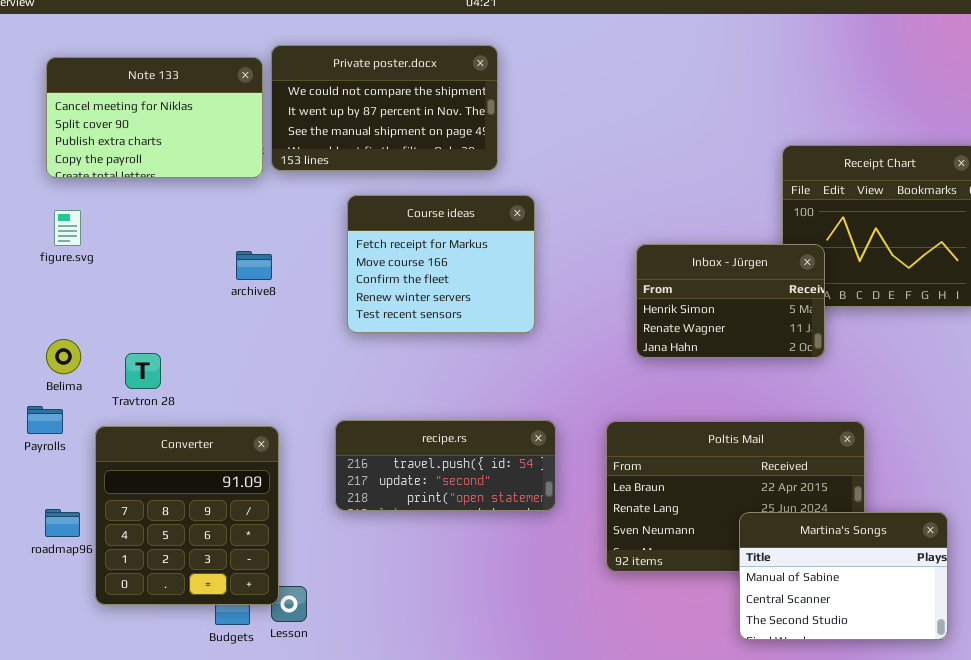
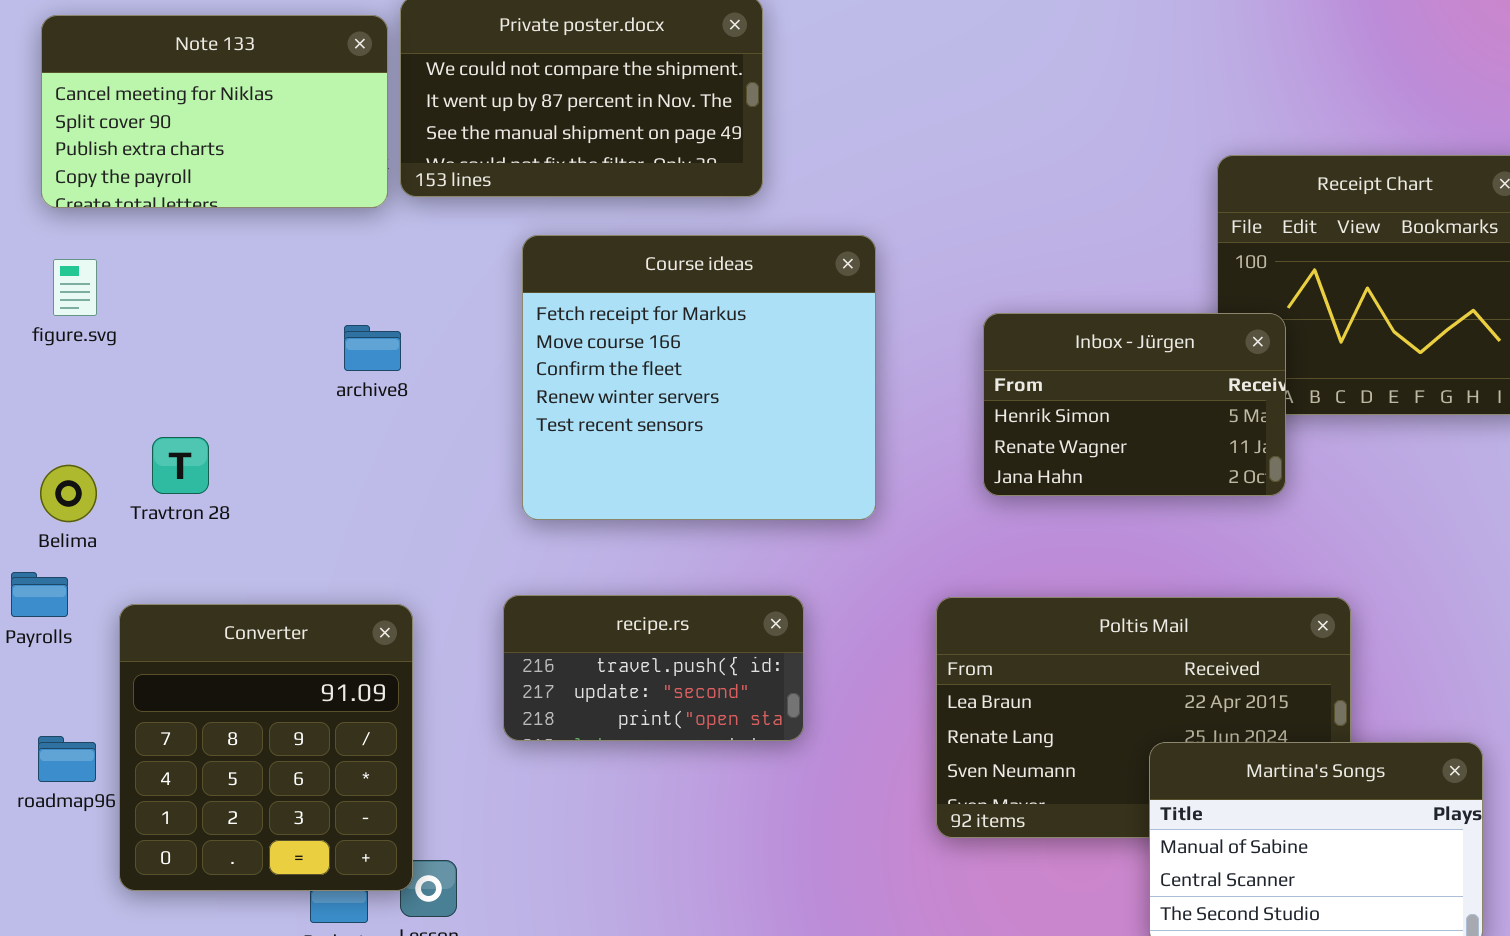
Course ideas: [347,195,535,333] -> [522,235,876,520], resized
Travtron 28: [125,353,161,389] -> [152,437,209,494], moved
recipe.rs: [335,420,556,511] -> [503,595,804,741], resized

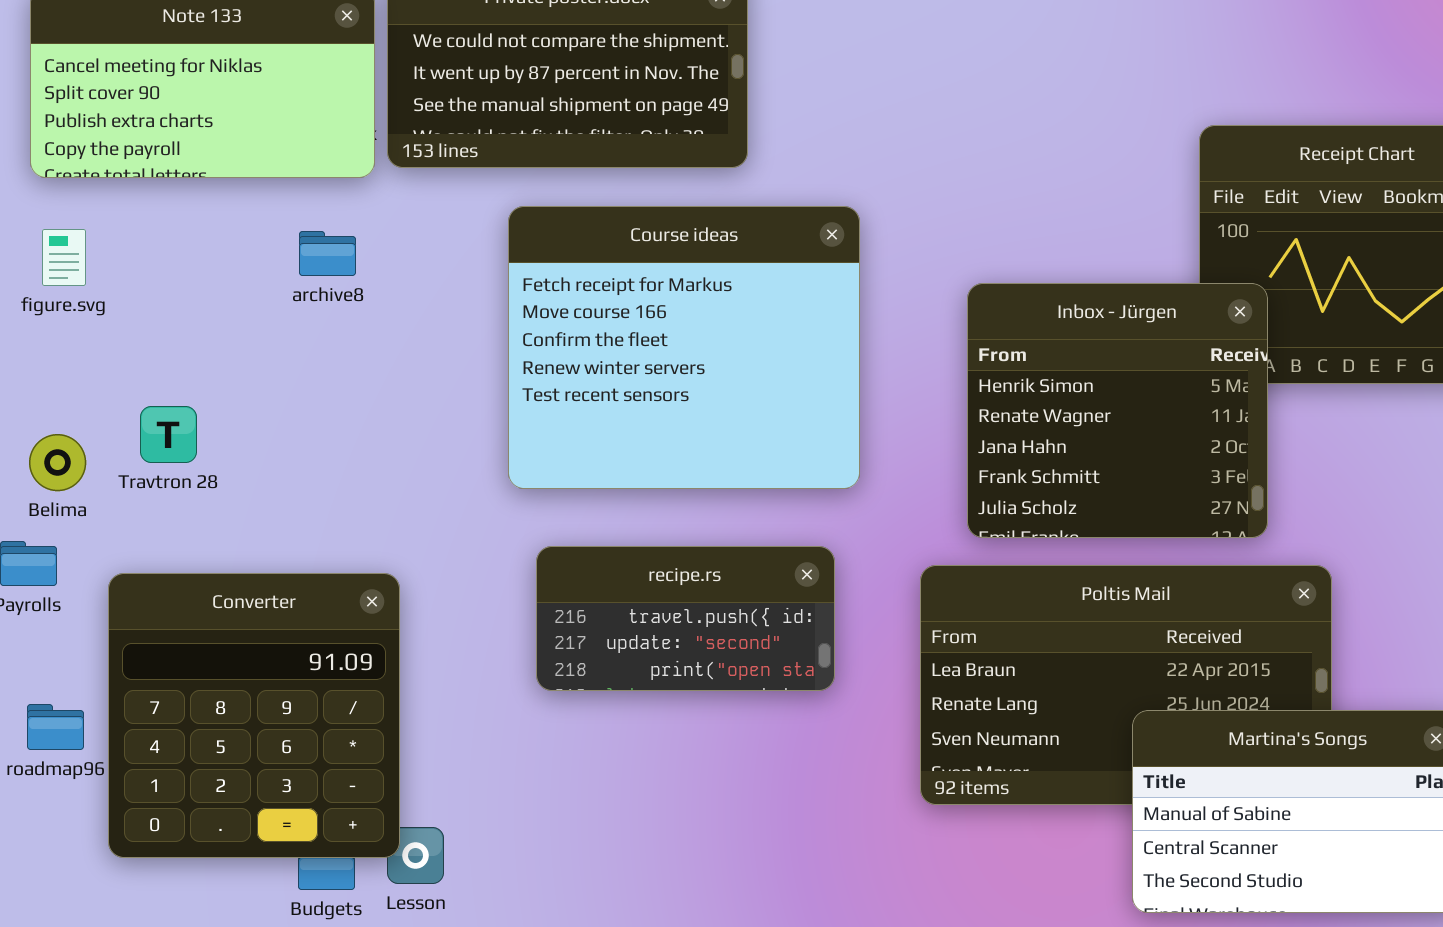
Inbox - Jürgen: [983,313,1286,496] -> [967,283,1268,538], resized
archive8: [344,325,401,371] -> [299,231,356,276], moved
recipe.rs: [503,595,804,741] -> [536,546,835,691], moved

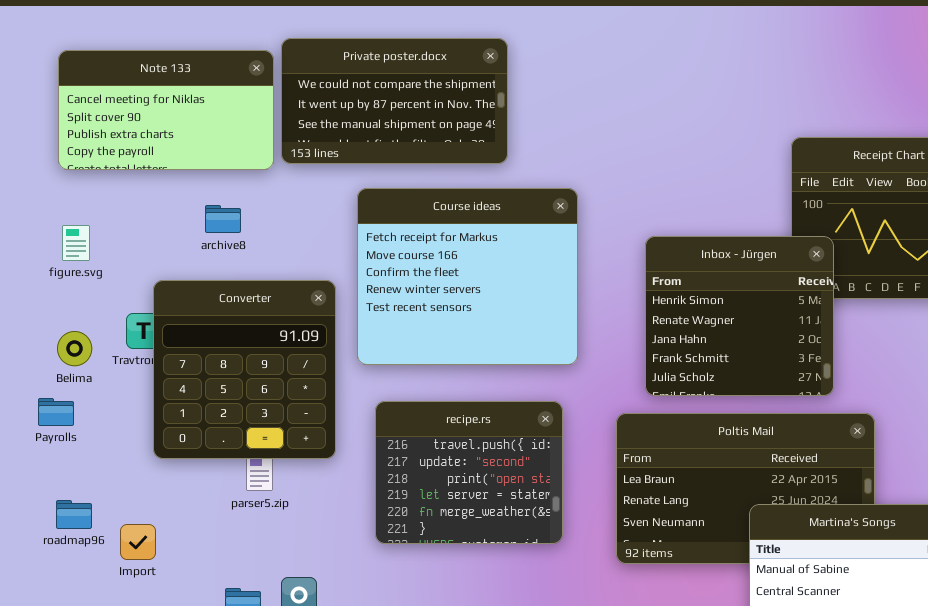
figure.svg: [42,229,86,286] -> [62,225,90,261], moved
archive8: [299,231,356,276] -> [205,205,241,233], moved
recipe.rs: [536,546,835,691] -> [375,401,563,544], resized
Converter: [108,573,400,858] -> [153,280,336,459], moved

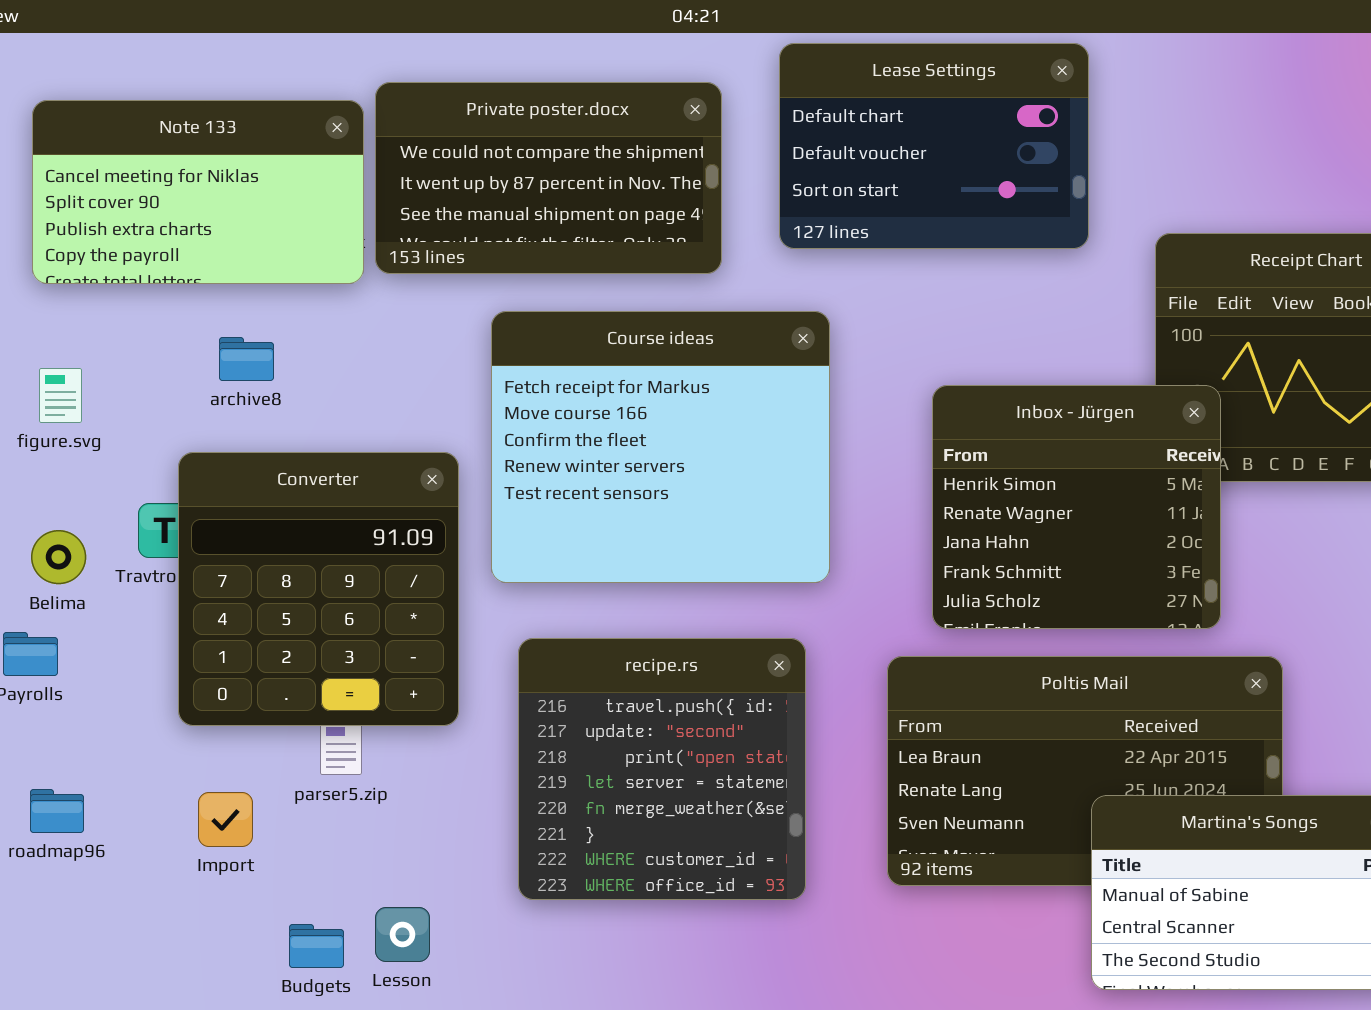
Lease Settings: none -> [779,43,1089,249], opened
archive8: [205,205,241,233] -> [219,337,274,381], moved
recipe.rs: [375,401,563,544] -> [518,638,806,900], resized
Import: [120,524,156,560] -> [198,792,253,847], moved

